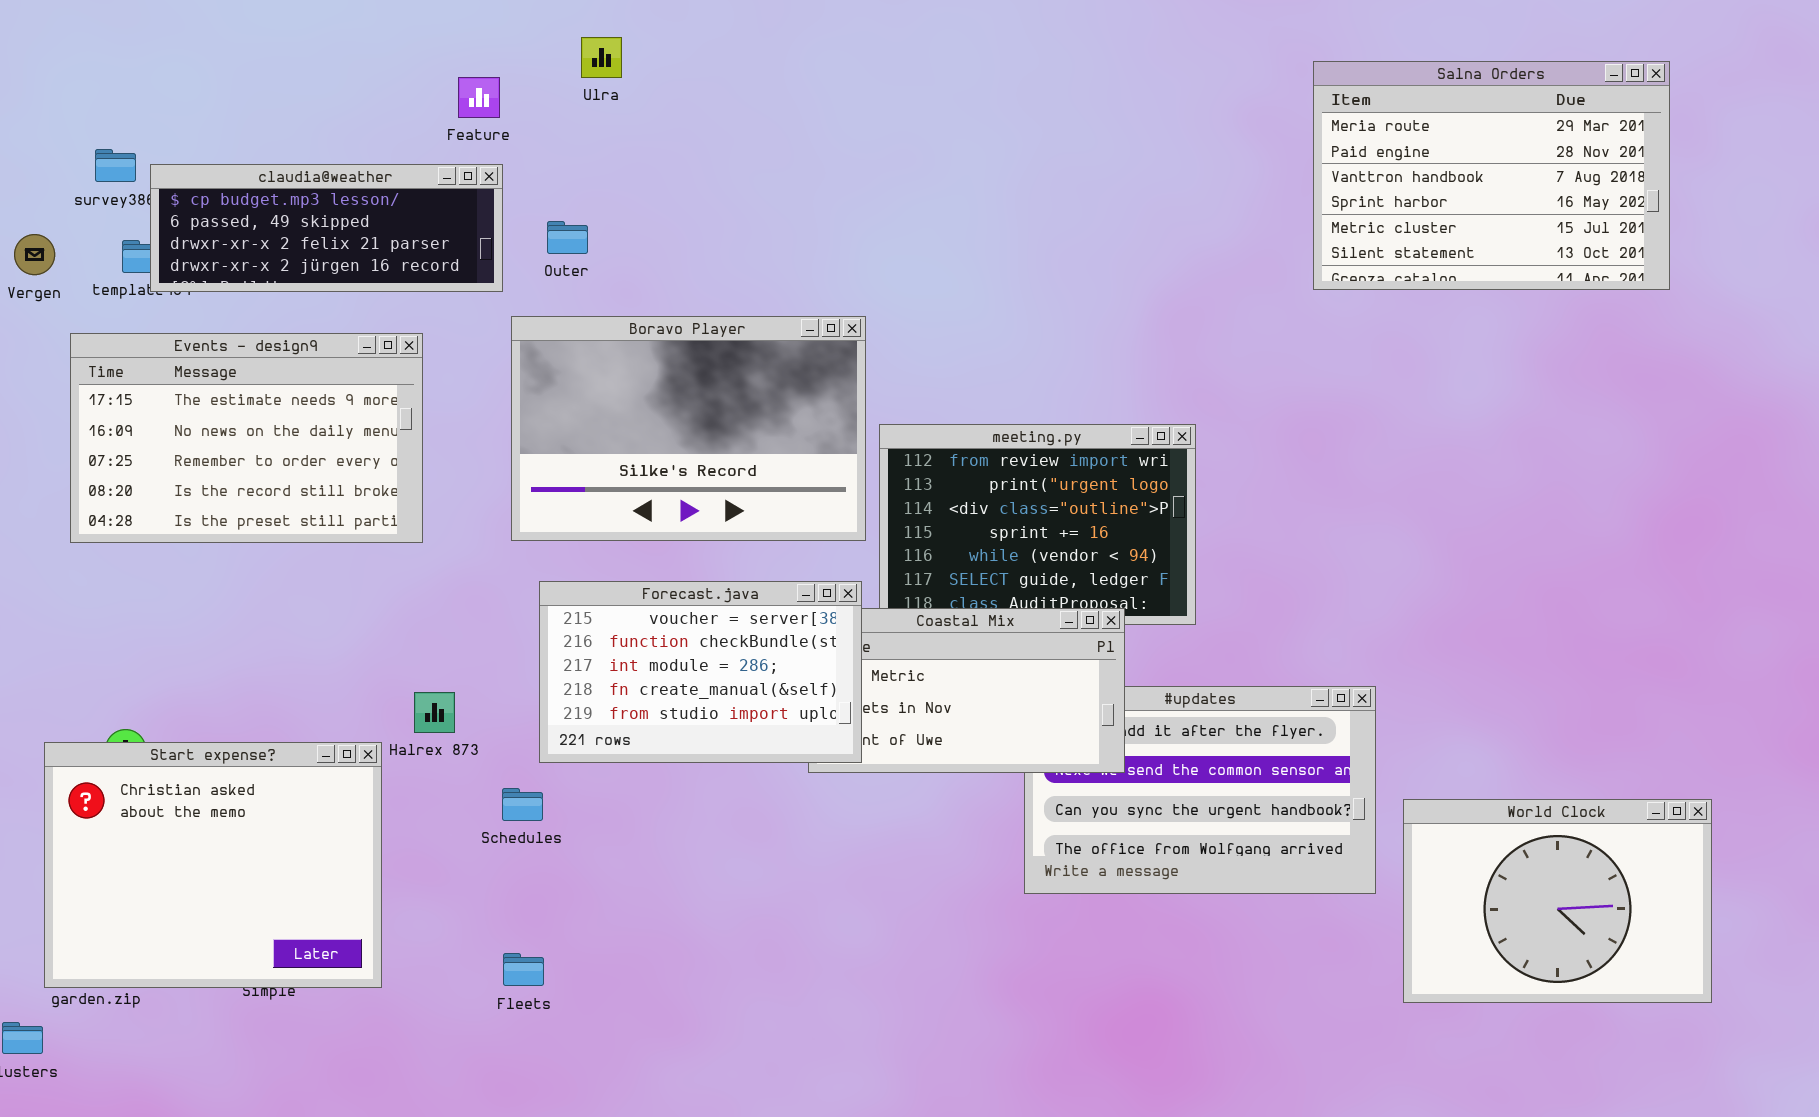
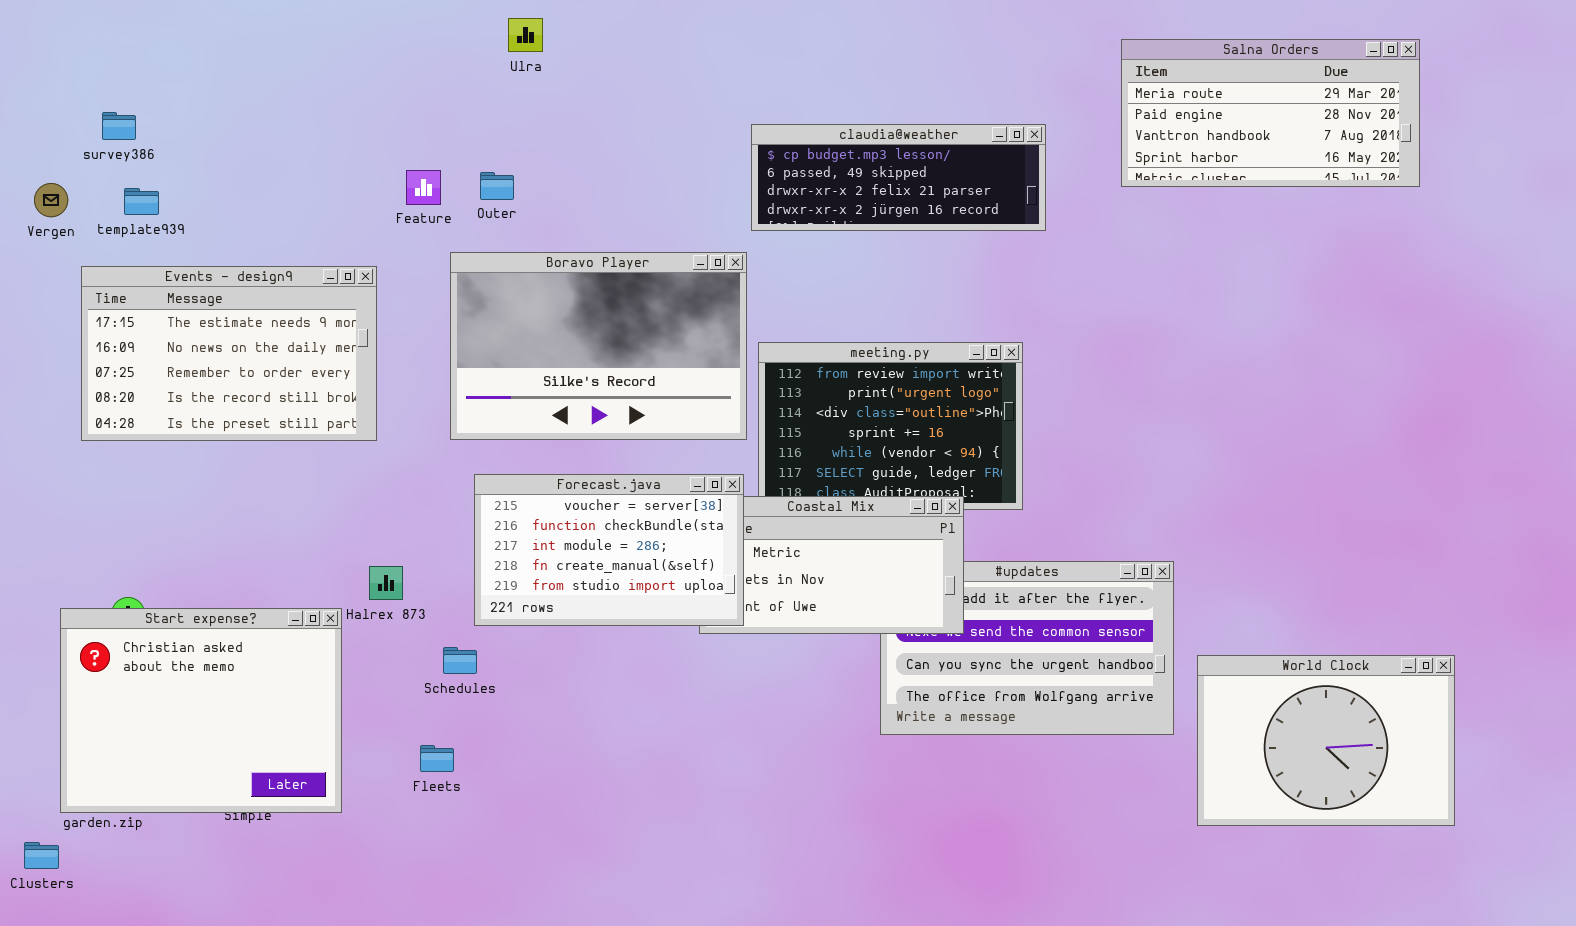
Salna Orders: [1313,61,1670,290] -> [1121,39,1420,187], resized
Feature: [458,77,500,118] -> [406,170,441,205], moved
claudia@weather: [150,164,503,292] -> [751,124,1046,231], moved
Fleets: [503,953,544,986] -> [420,745,454,772], moved

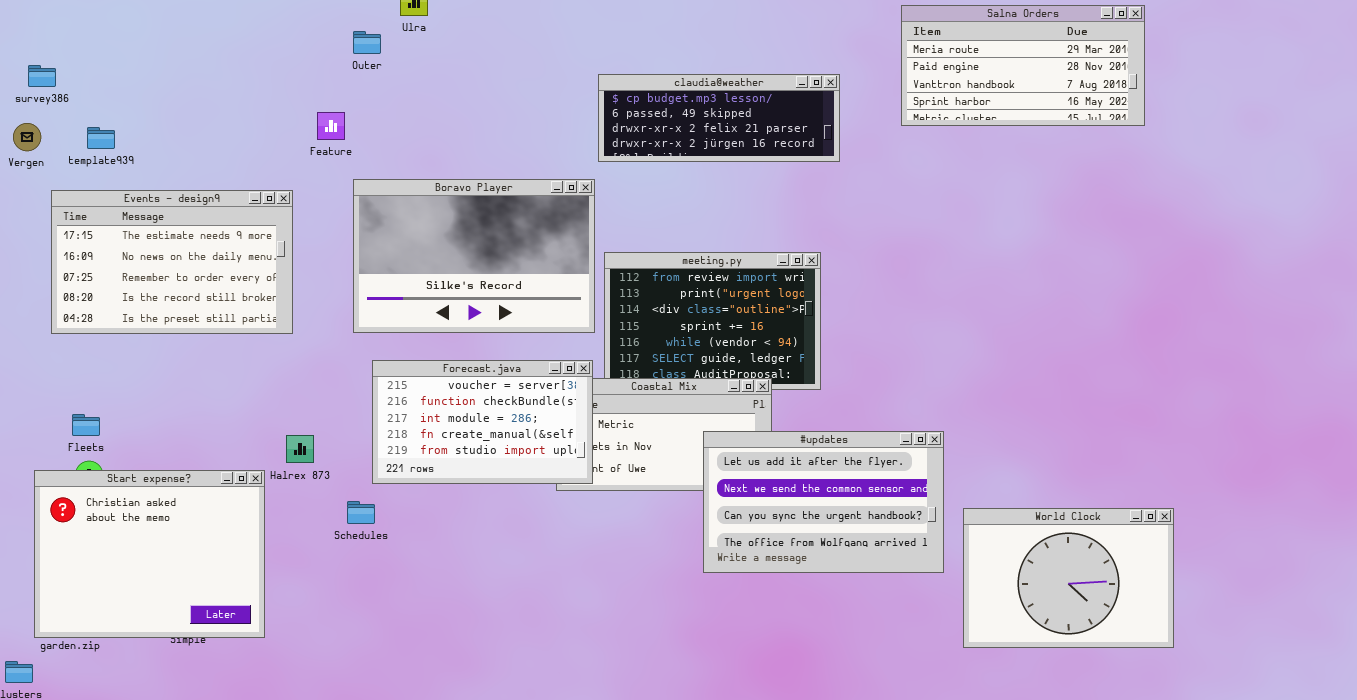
survey386: [102,112,136,140] -> [28,65,56,87], moved
Outer: [480,172,514,200] -> [353,31,381,54], moved
#updates: [880,561,1174,735] -> [703,431,944,573], raised
Fleets: [420,745,454,772] -> [72,414,100,436], moved

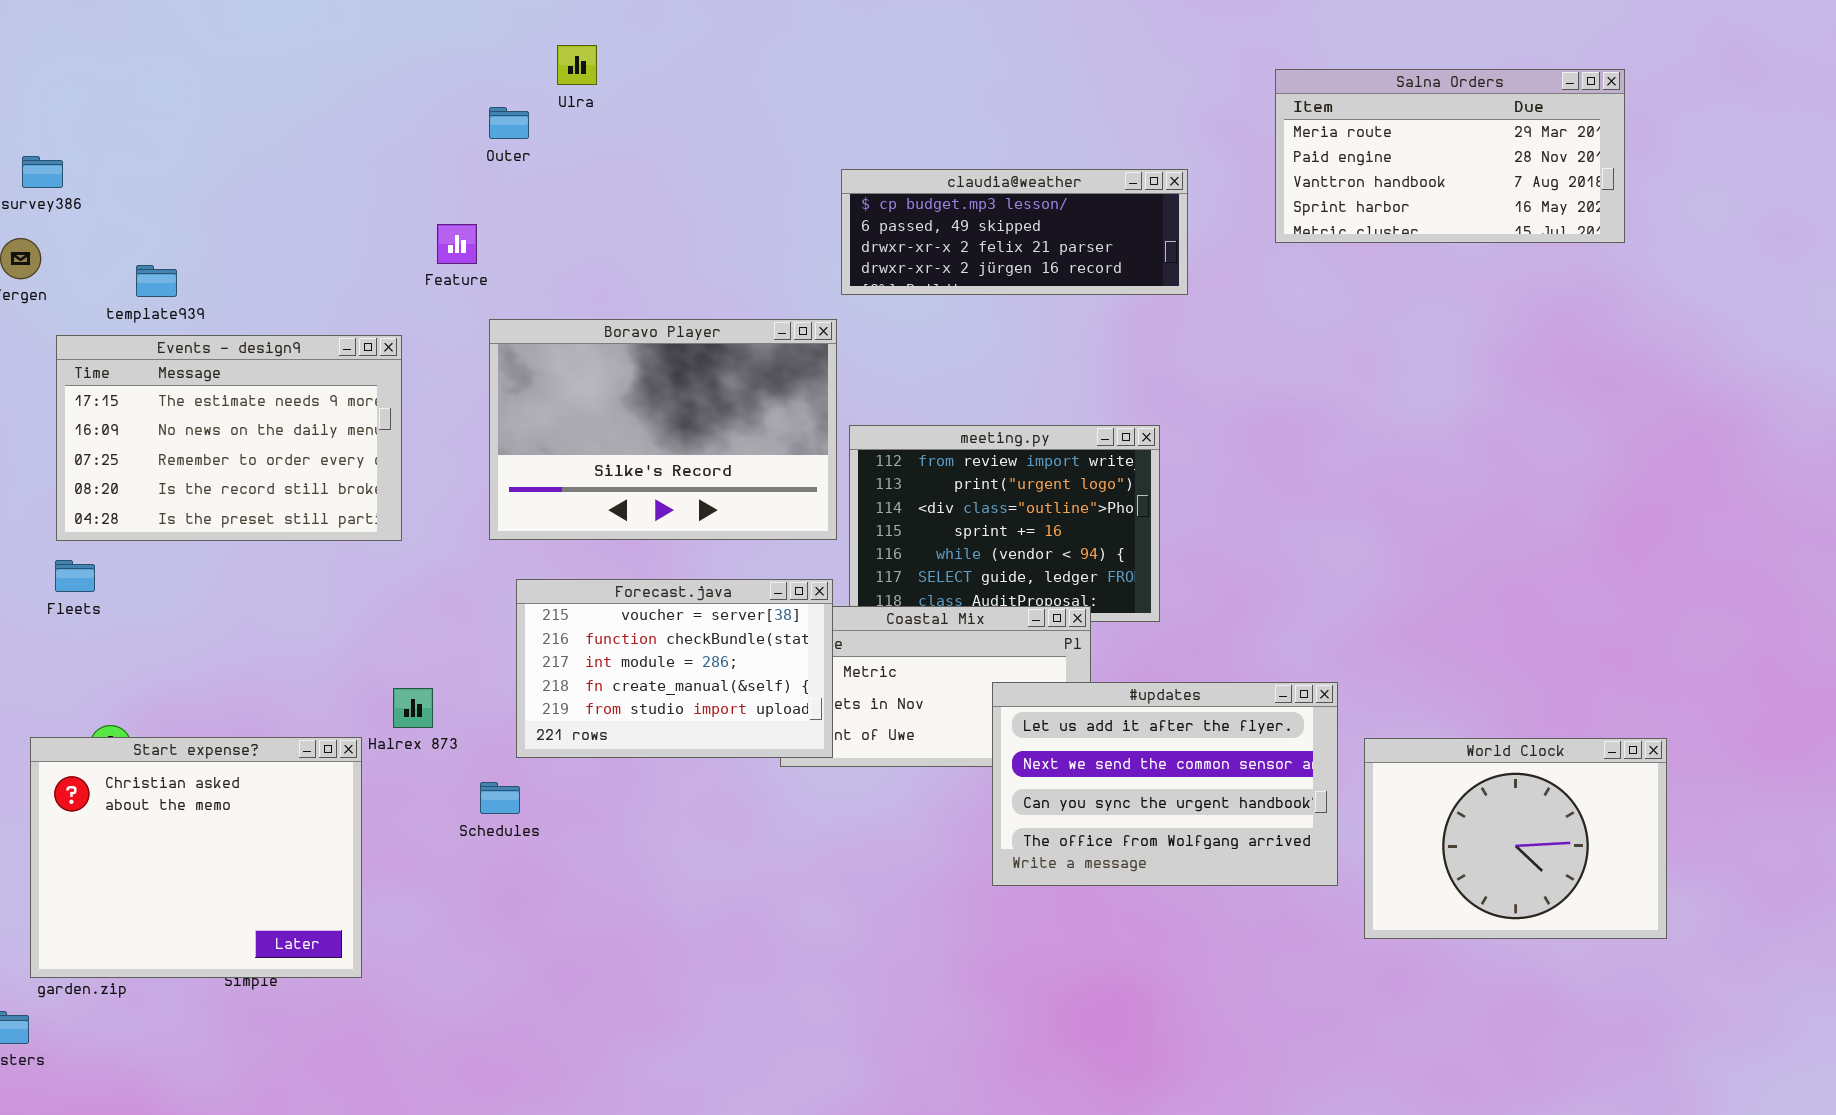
template939: [87,127,115,149] -> [136,265,177,297], moved
Fleets: [72,414,100,436] -> [55,560,95,592], moved
World Clock: [963,508,1174,648] -> [1364,738,1667,939], moved

